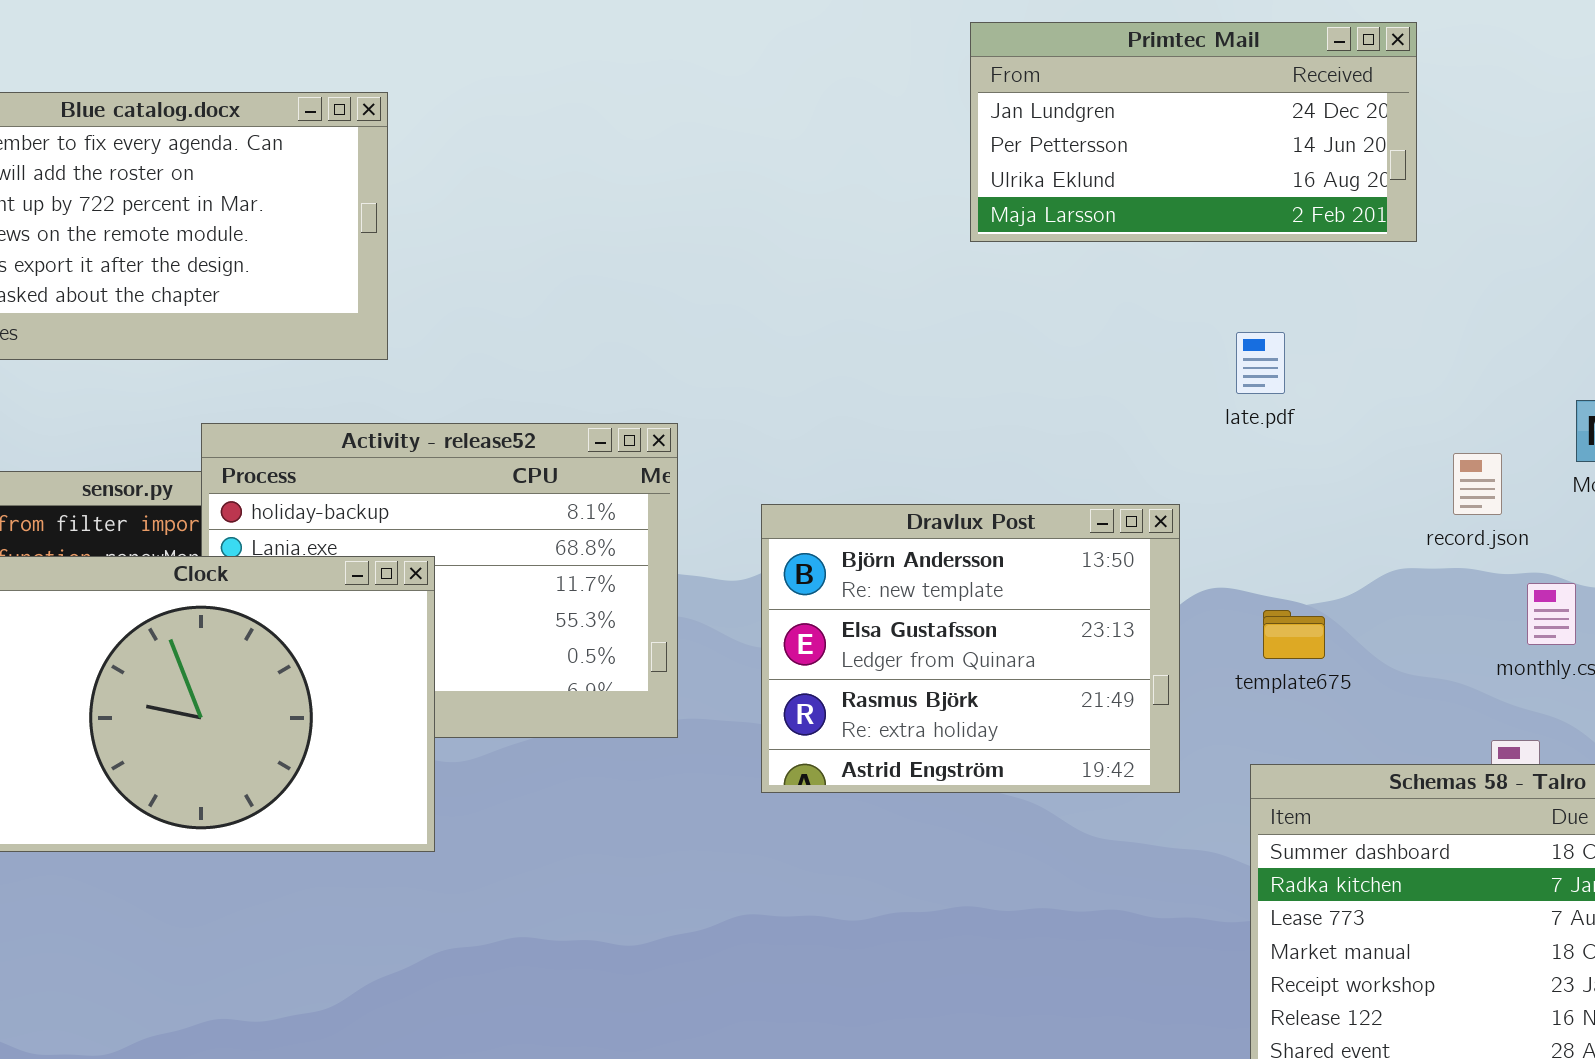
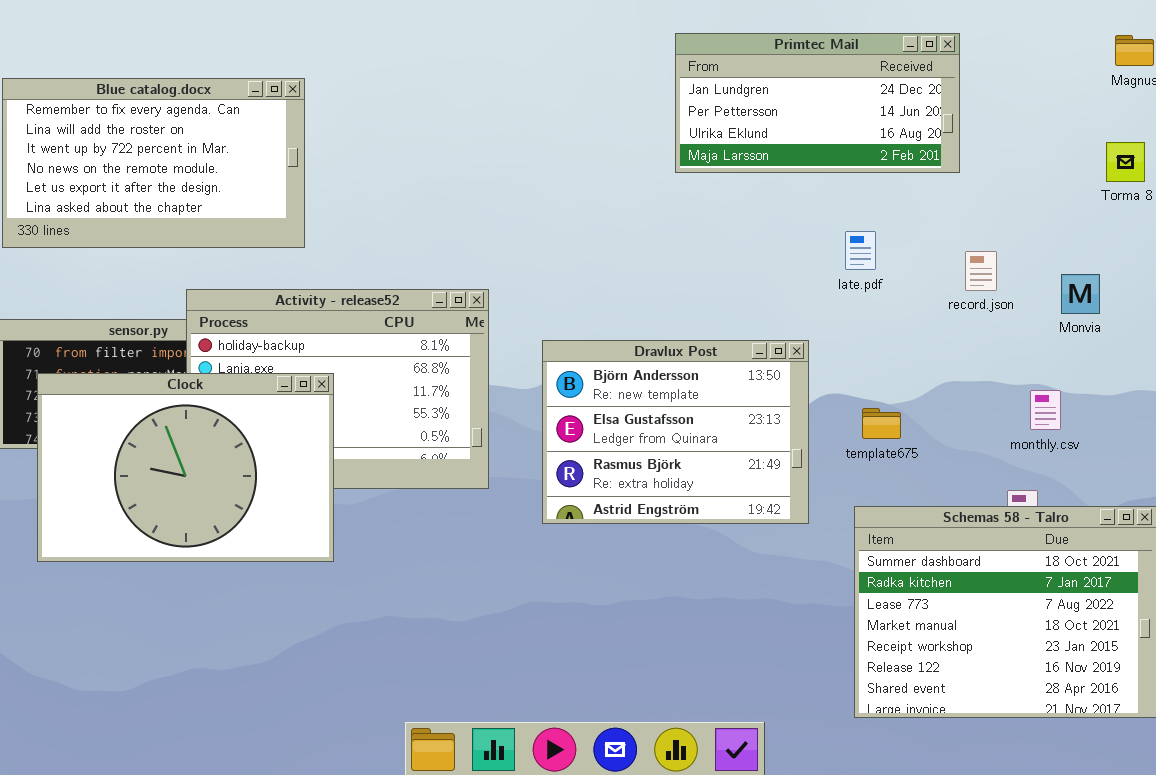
record.json: [1453,453,1502,515] -> [965,251,997,291], moved

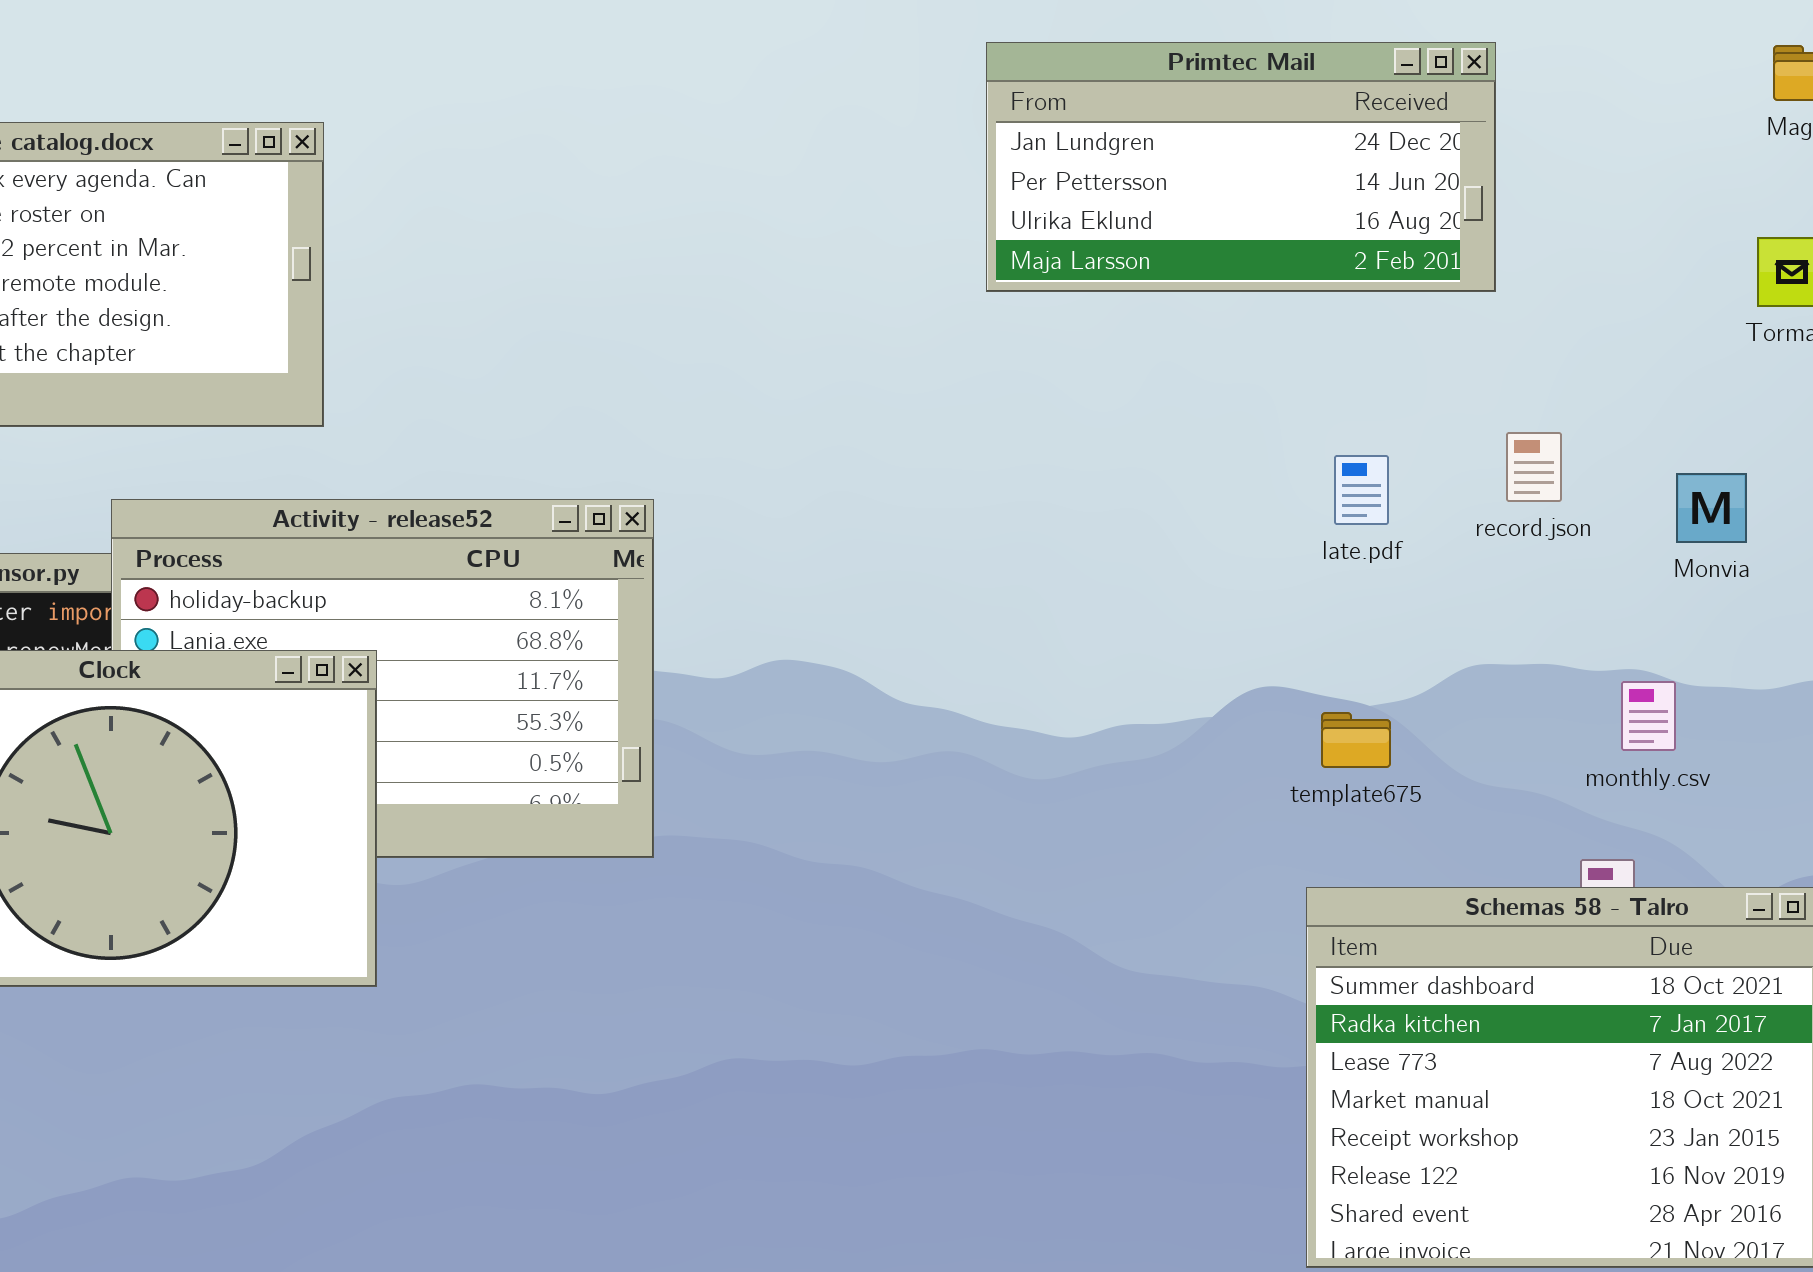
late.pdf: [845,231,876,270] -> [1334,455,1389,525], moved
Dravlux Post: [542,340,809,524] -> none, closed

